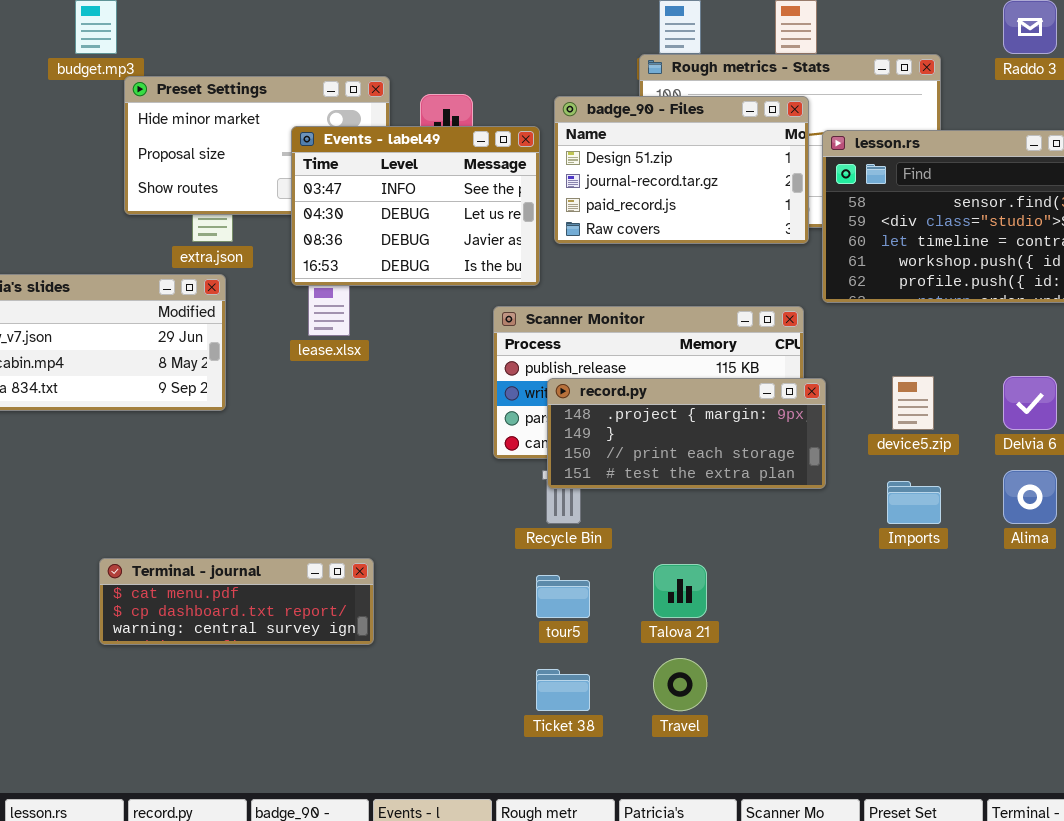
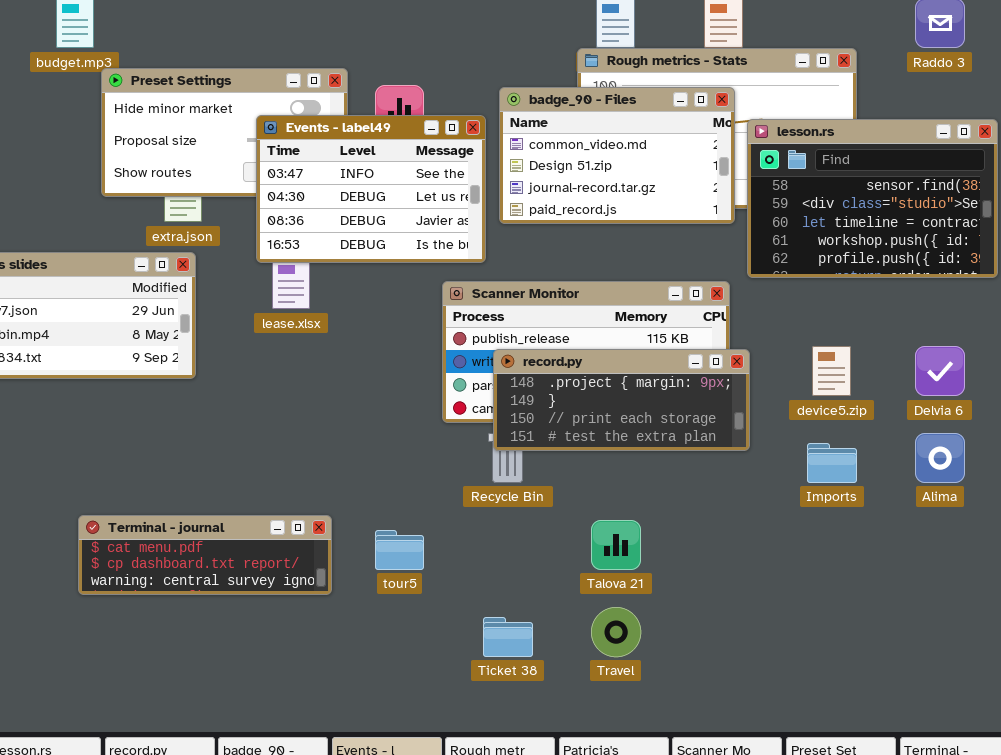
badge_90 - Files: [554,96,809,244] -> [499,87,735,224], scrolled up 1 row
tour5: [536,575,590,618] -> [375,530,424,570], moved

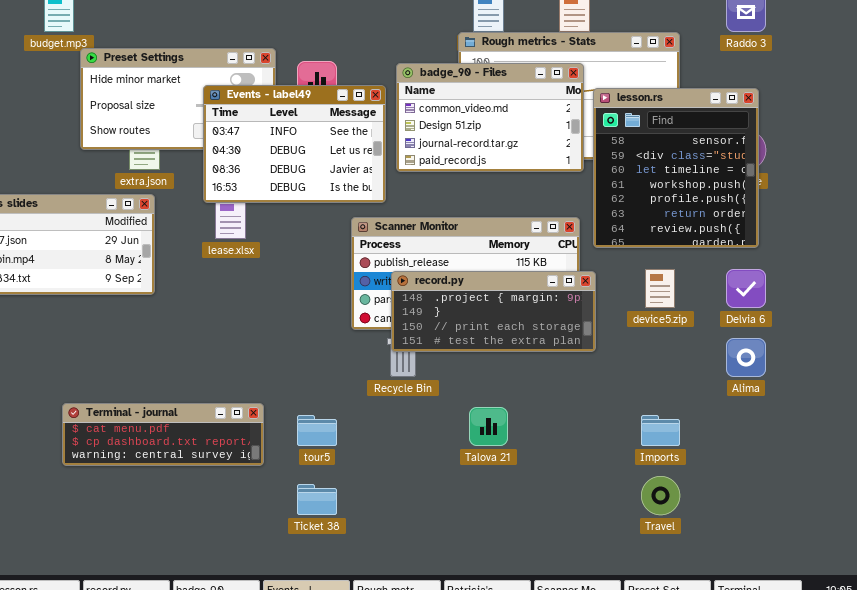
lesson.rs: [747,119,998,278] -> [593,88,759,248], resized
Imports: [807,443,857,483] -> [641,415,680,446], moved
Travel: [591,607,641,657] -> [641,476,680,515], moved
Ticket 38: [483,617,533,657] -> [297,484,337,515], moved

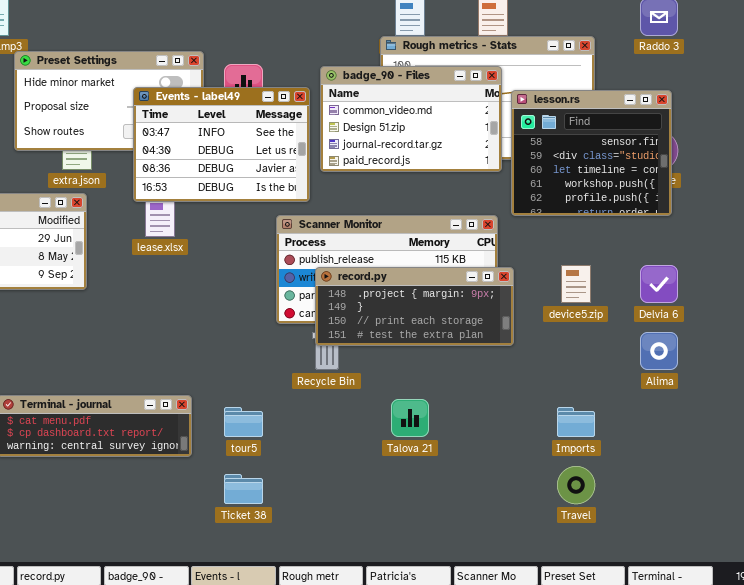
lesson.rs: [593,88,759,248] -> [511,90,672,216], resized

